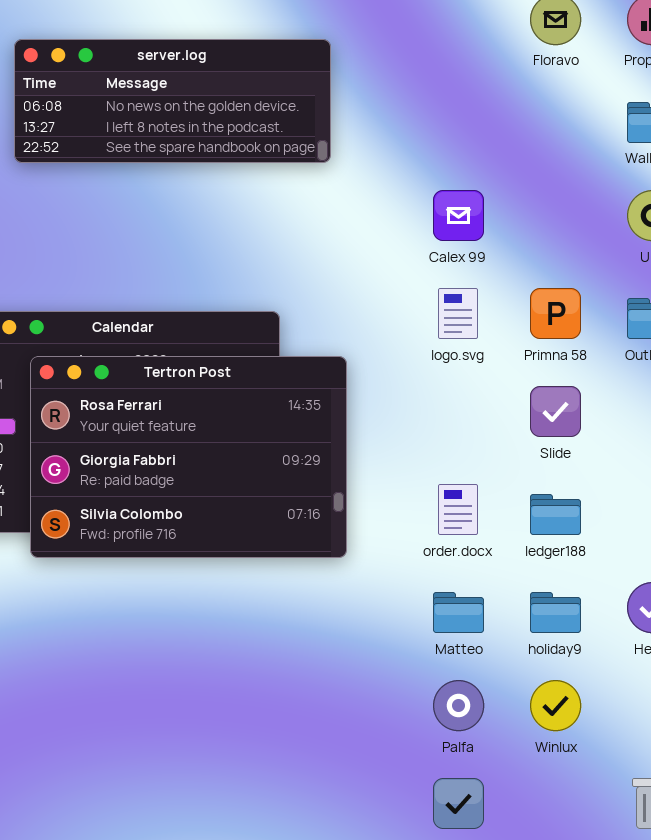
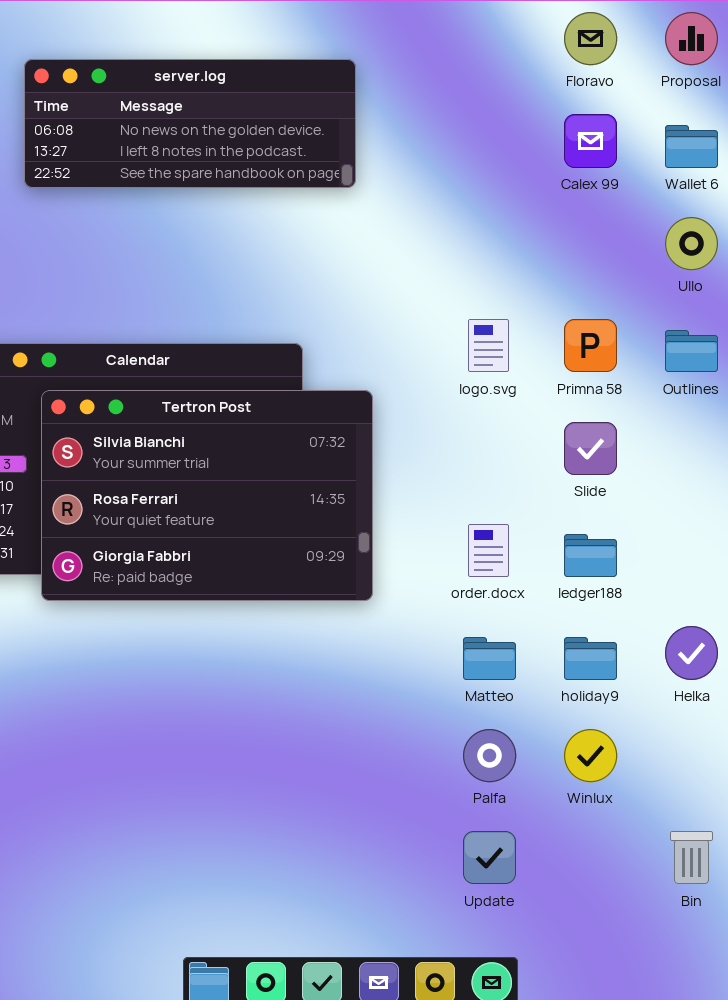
Calex 99: [433,190,484,241] -> [564,114,617,168], moved
Tertron Post: [30,356,347,558] -> [41,390,373,601], scrolled up 1 row

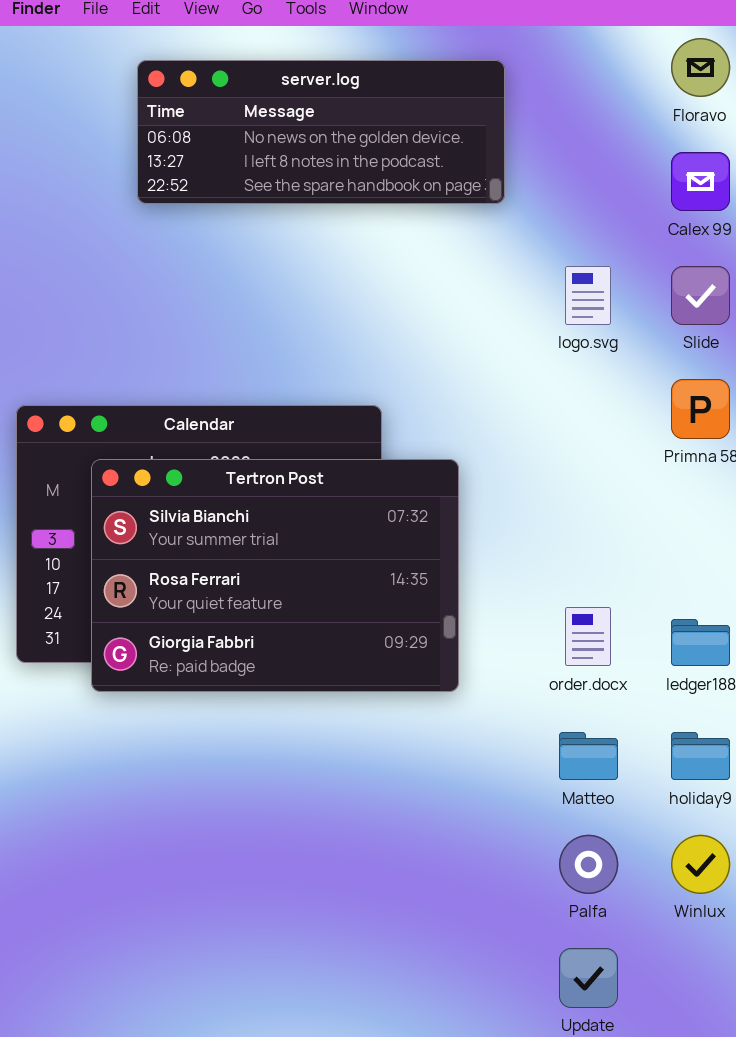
server.log: [24,59,356,188] -> [137,60,505,204], moved
logo.svg: [468,319,509,372] -> [565,266,611,325], moved
Slide: [564,422,617,475] -> [671,266,730,325], moved

